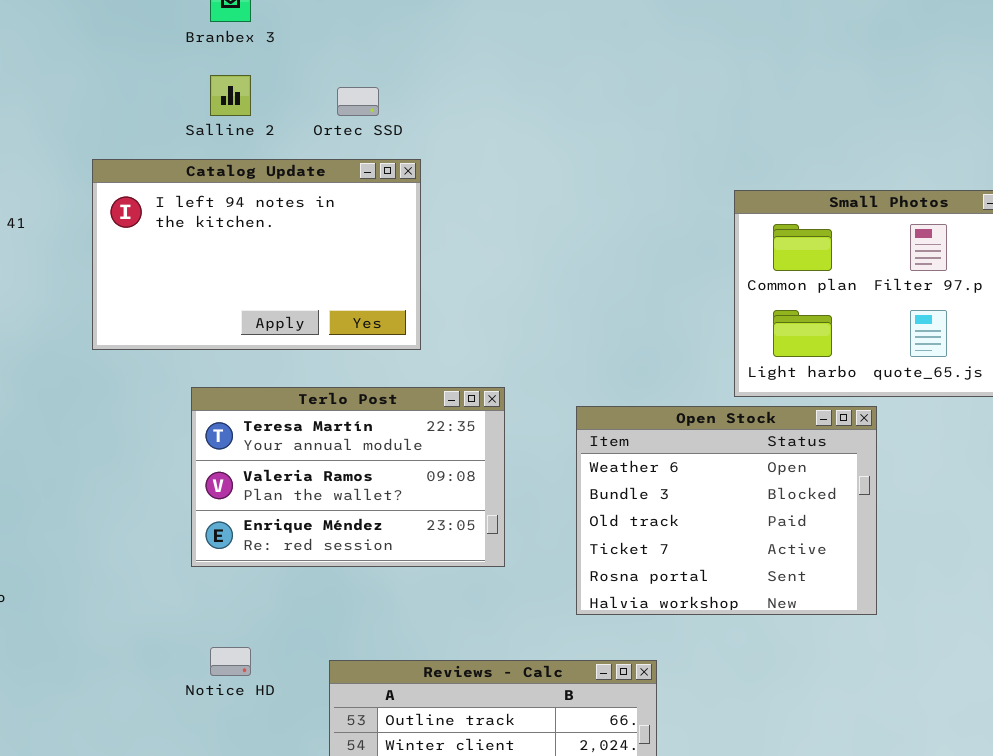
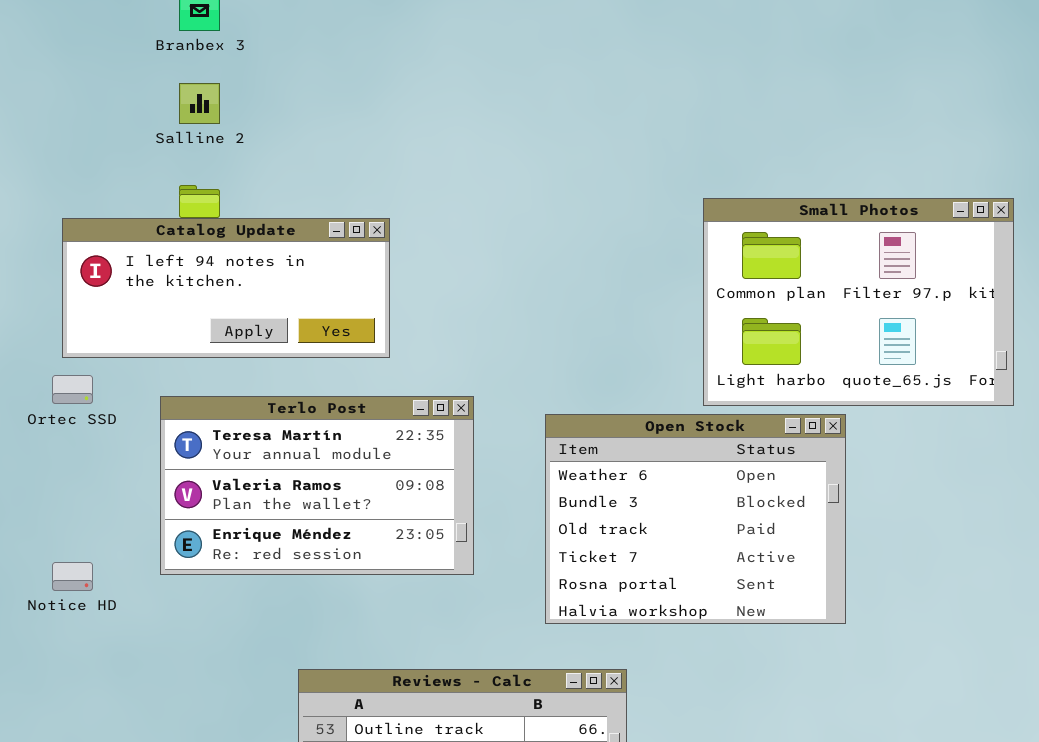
Ortec SSD: [337,87,379,116] -> [52,375,93,404], moved
Catalog Update: [92,159,421,350] -> [62,218,390,358], resized
Notice HD: [210,647,251,676] -> [52,562,93,591], moved

